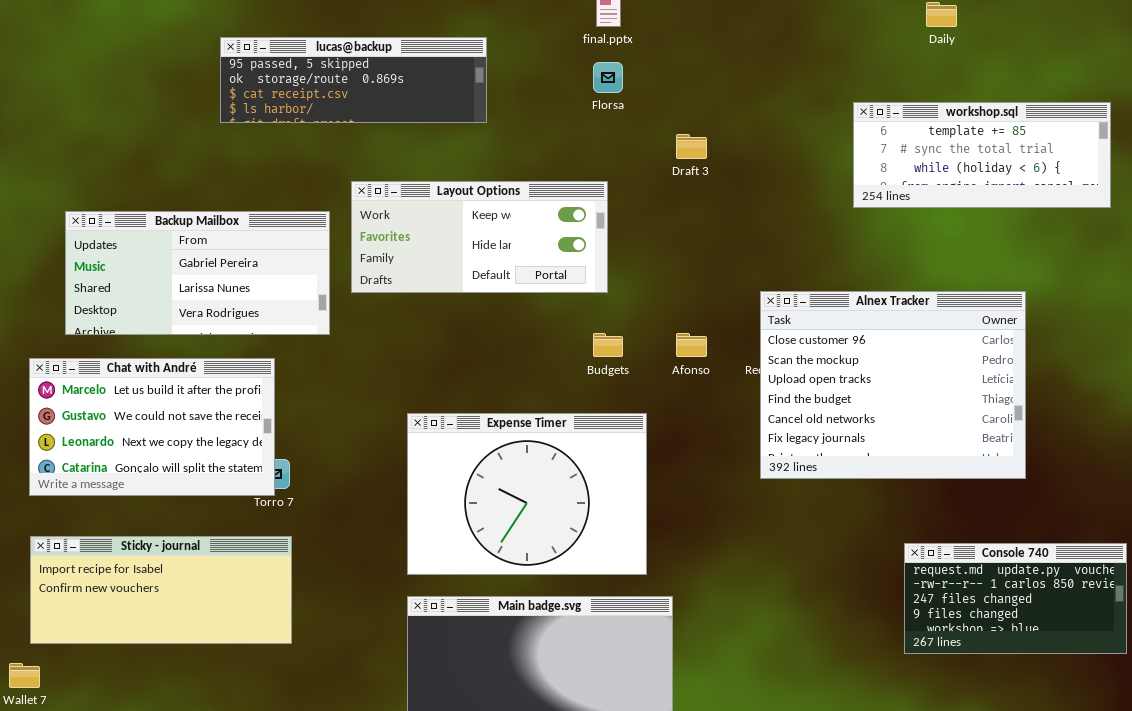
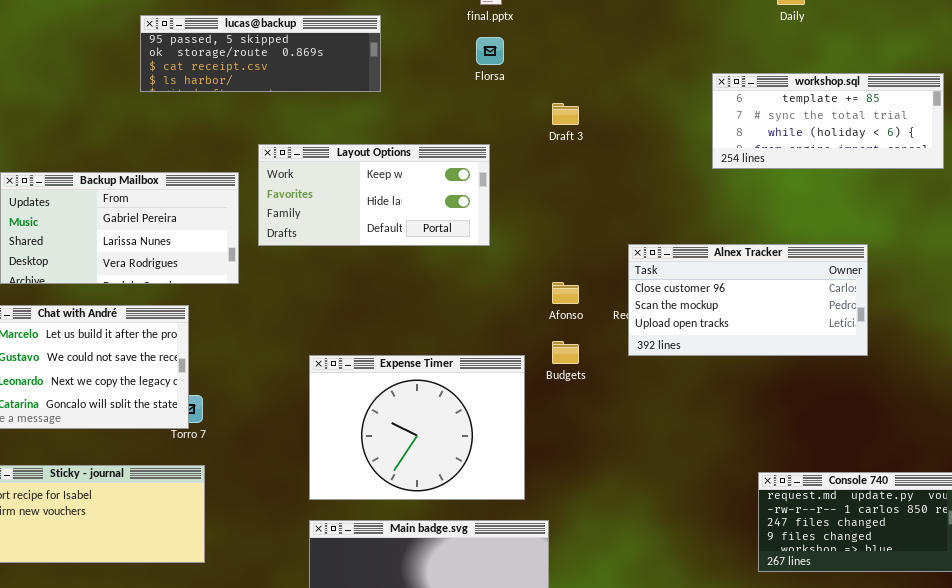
Alnex Tracker: [760,291,1026,479] -> [628,244,868,356], resized
Budgets: [593,333,623,357] -> [552,341,579,364], moved

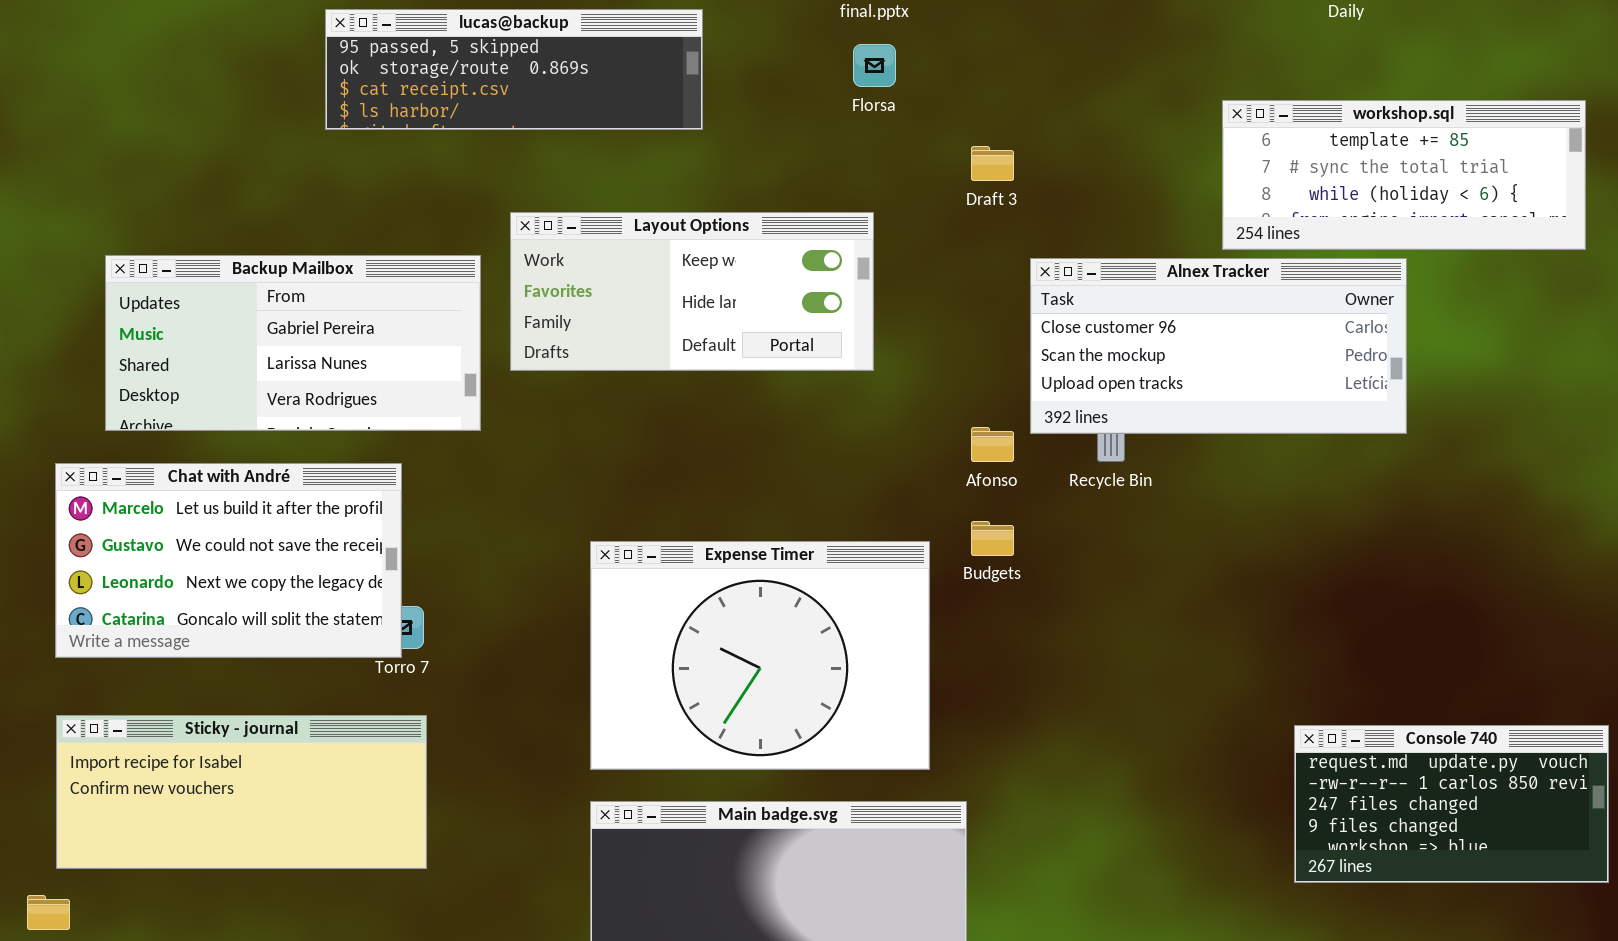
Alnex Tracker: [628,244,868,356] -> [1030,258,1407,434], moved

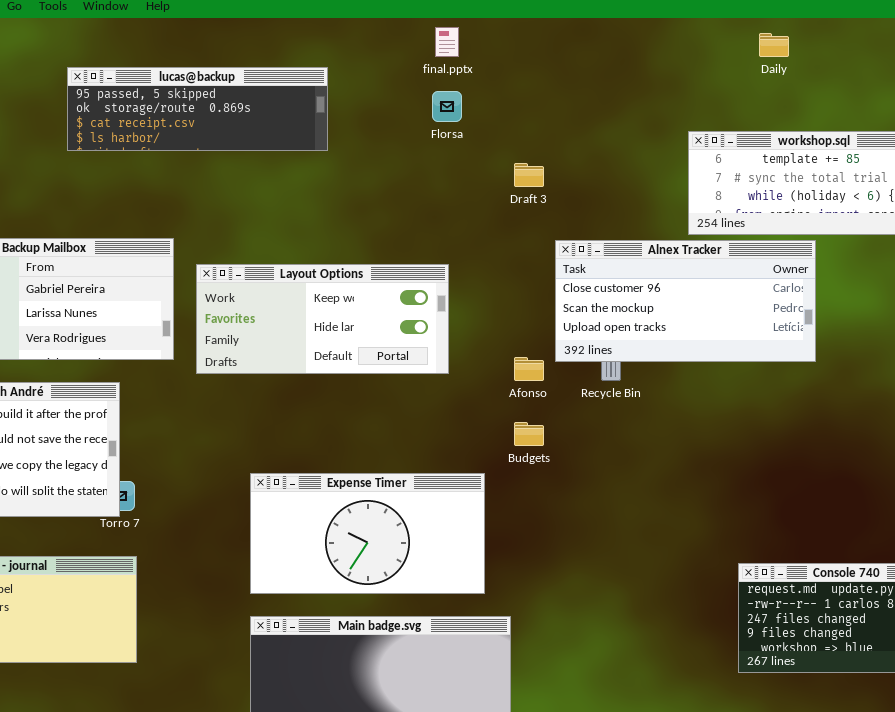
Layout Options: [510,212,874,371] -> [196,264,449,374], moved
Expense Timer: [590,541,930,770] -> [250,473,485,594], resized

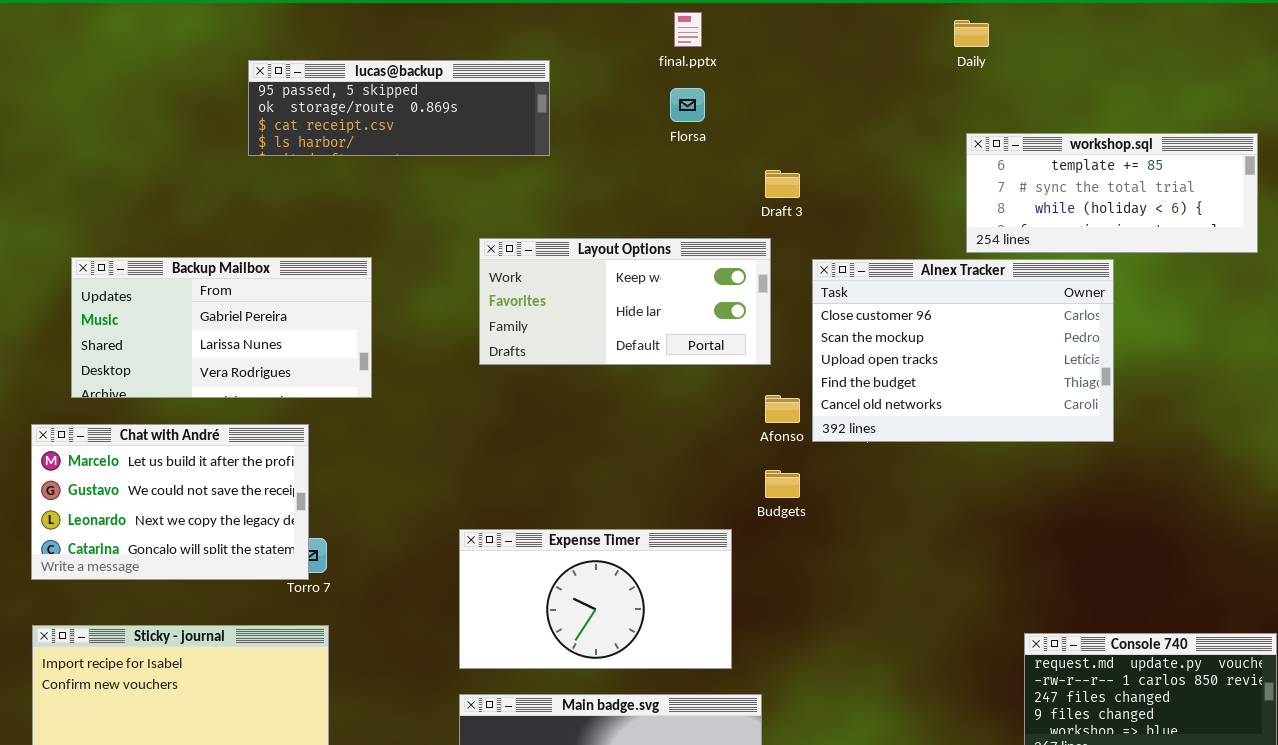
Daily: [759,33,789,57] -> [954,20,989,47], moved
Alnex Tracker: [555,240,816,362] -> [812,259,1114,442], resized
Layout Options: [196,264,449,374] -> [479,238,771,365], moved

